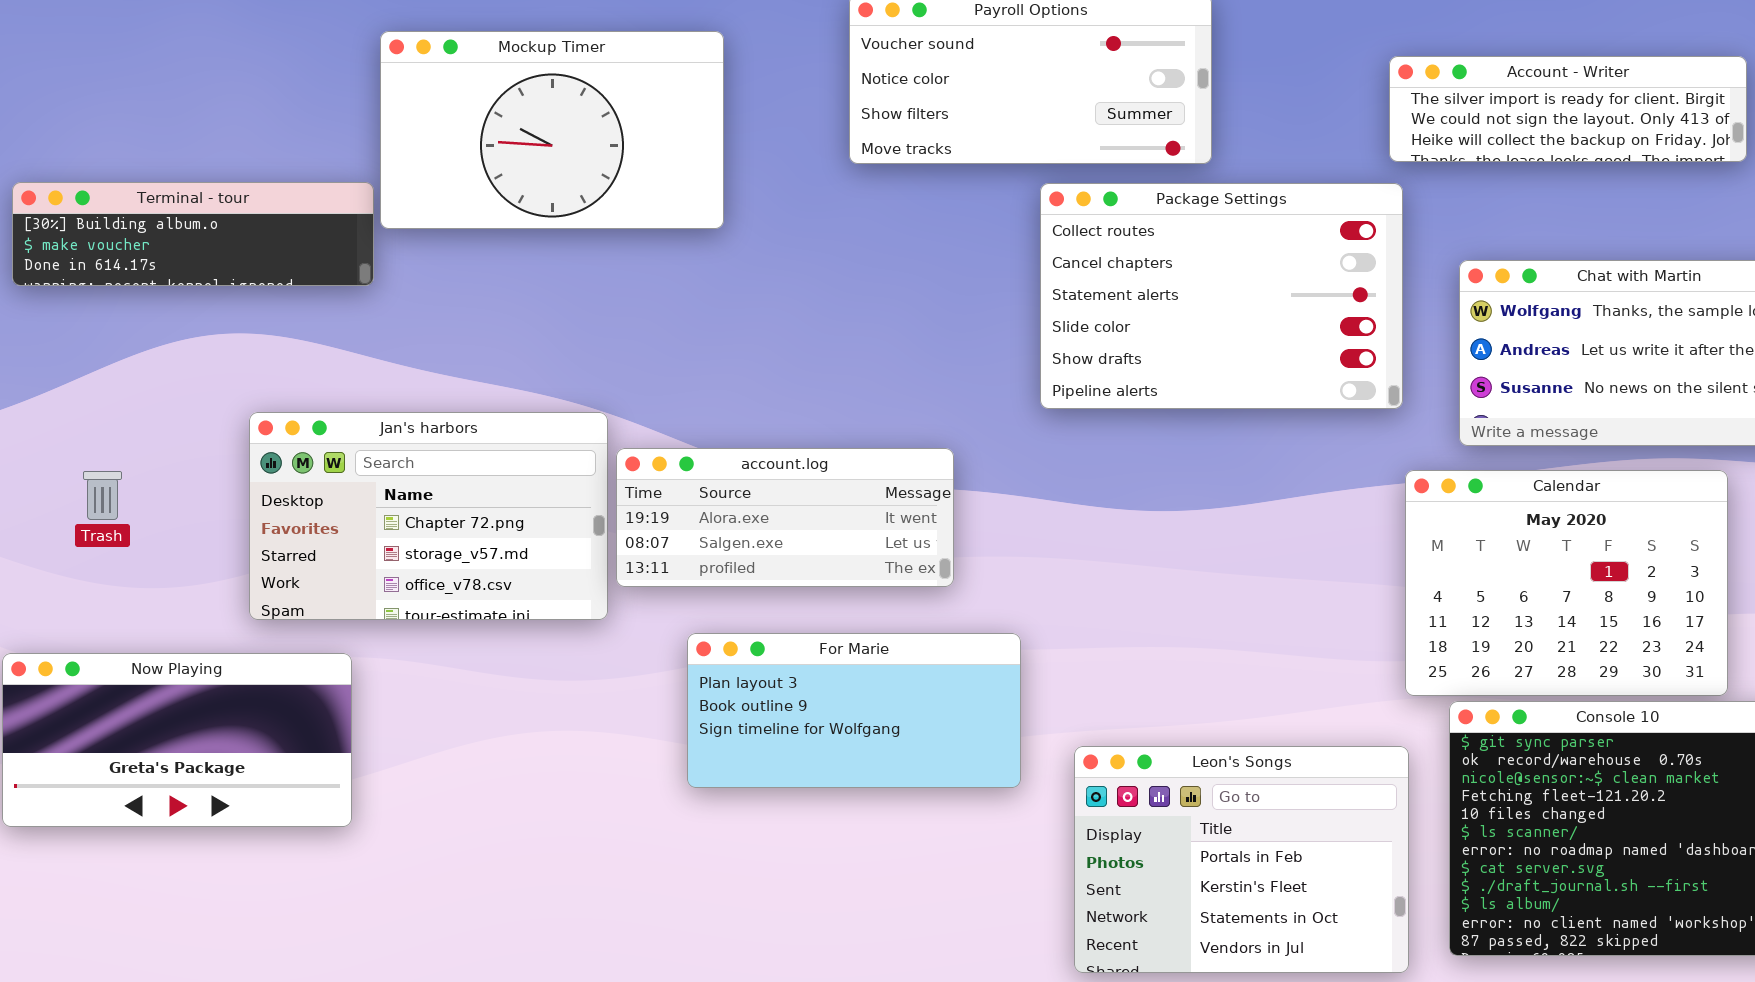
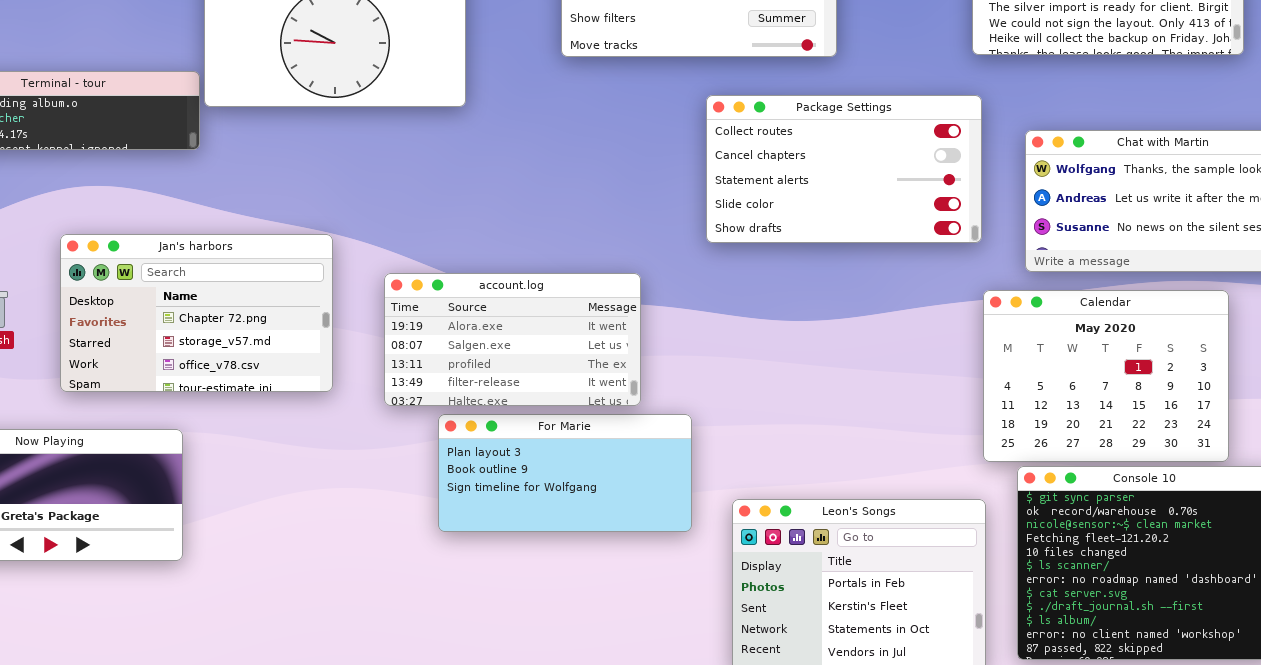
Package Settings: [1040,183,1403,409] -> [706,95,982,243], resized
Jan's harbors: [249,412,608,620] -> [60,234,333,392], moved
account.log: [616,448,954,587] -> [384,273,641,406], resized

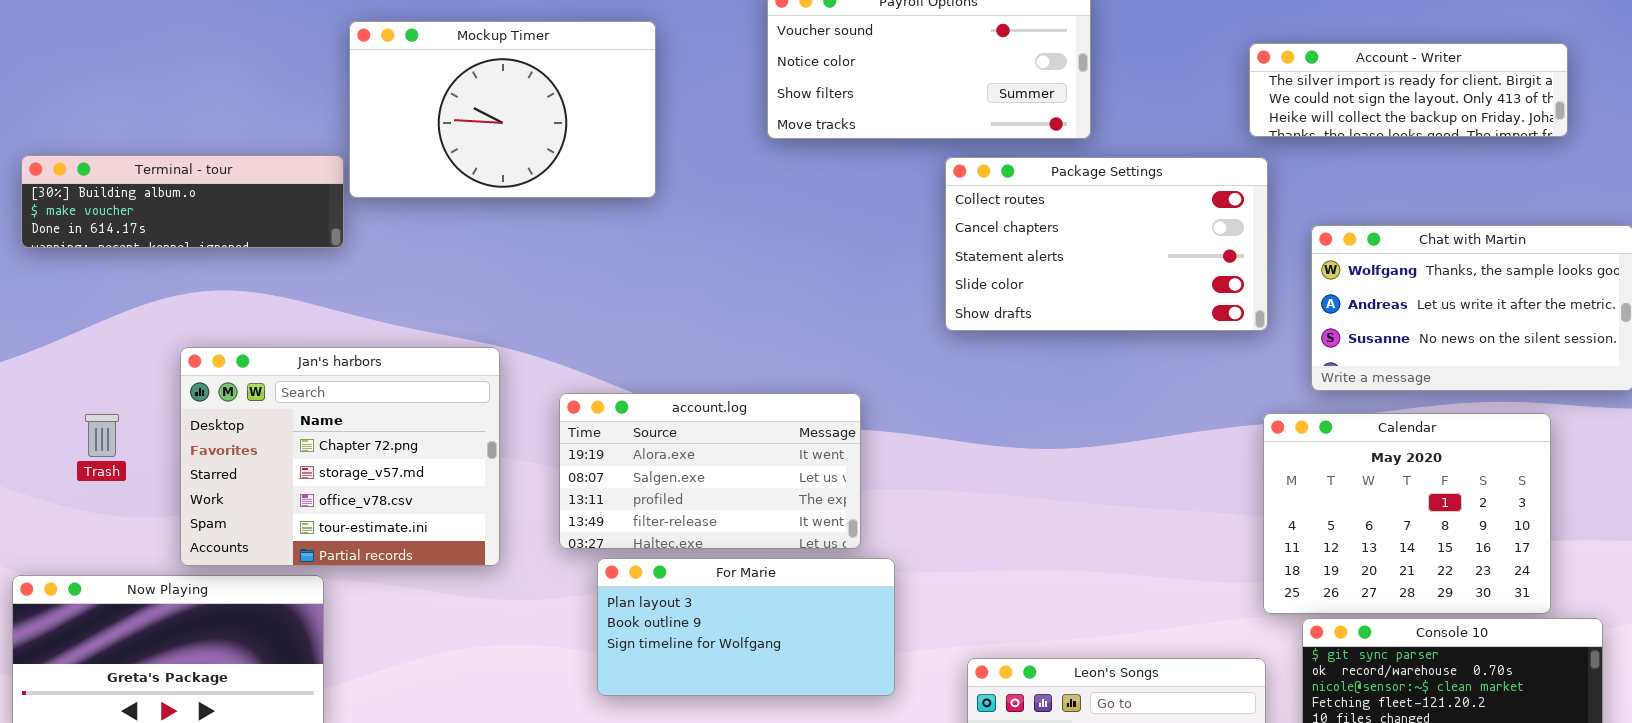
Package Settings: [706,95,982,243] -> [945,157,1268,331], moved
Jan's harbors: [60,234,333,392] -> [180,347,500,566], resized
For Marie: [438,414,692,532] -> [597,558,895,696], moved

